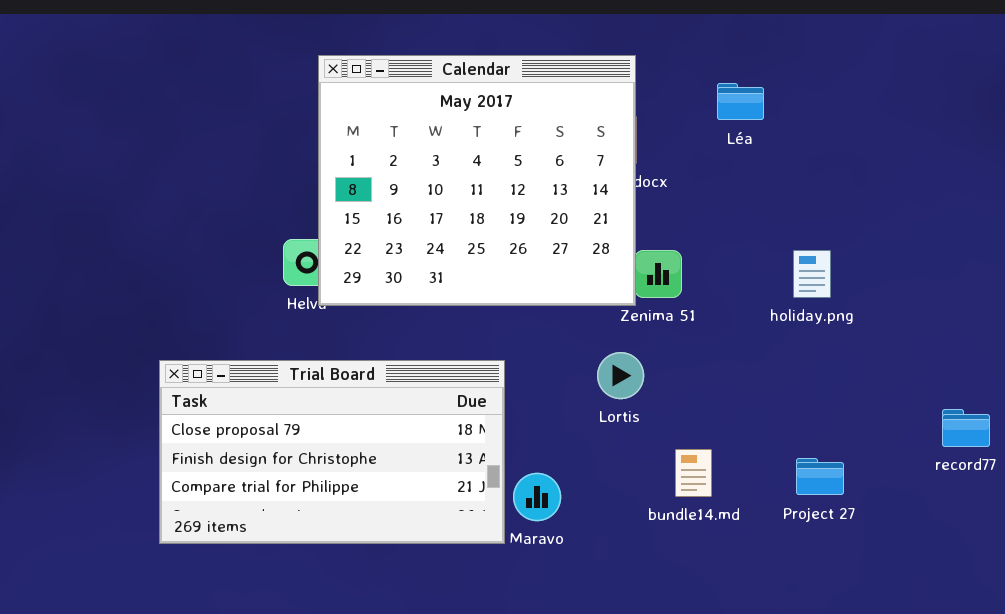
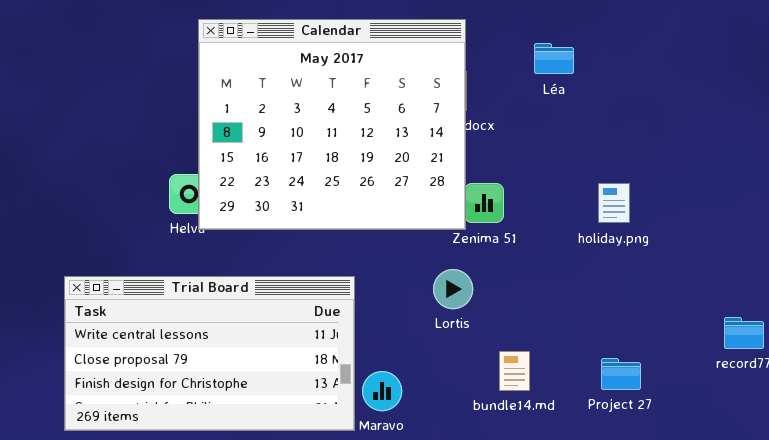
Trial Board: [159,360,505,544] -> [64,276,355,431], scrolled up 1 row

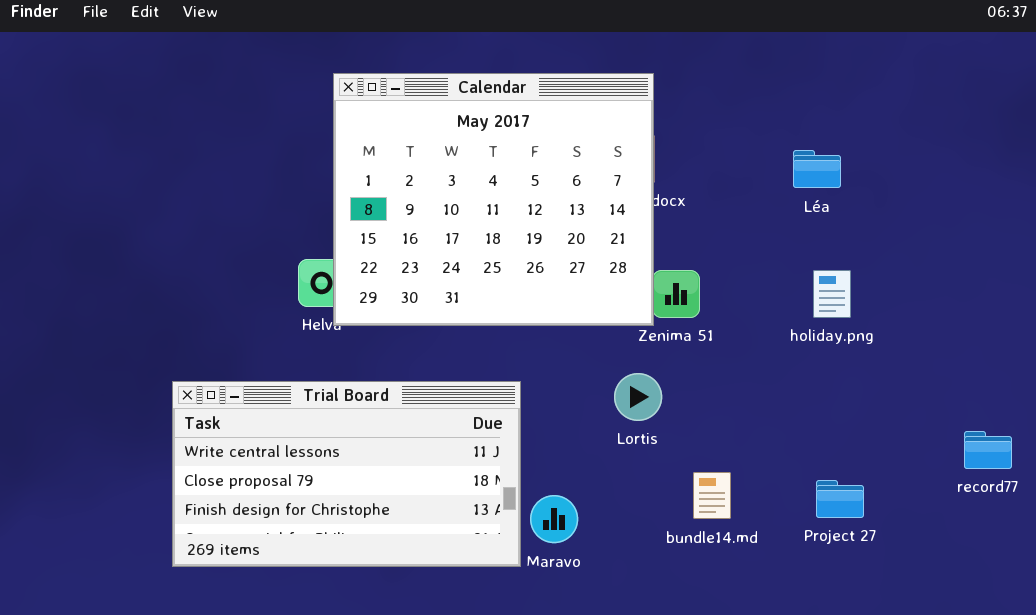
Léa: [534,43,574,74] -> [793,150,841,188], moved

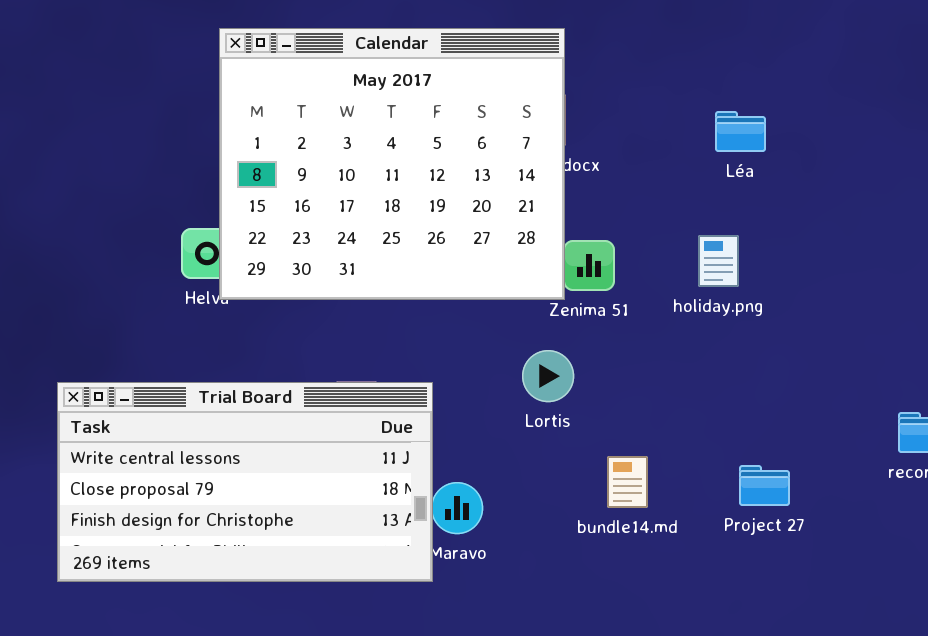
holiday.png: [813,270,851,318] -> [698,235,739,287], moved
Trial Board: [172,381,521,567] -> [57,382,433,582], moved

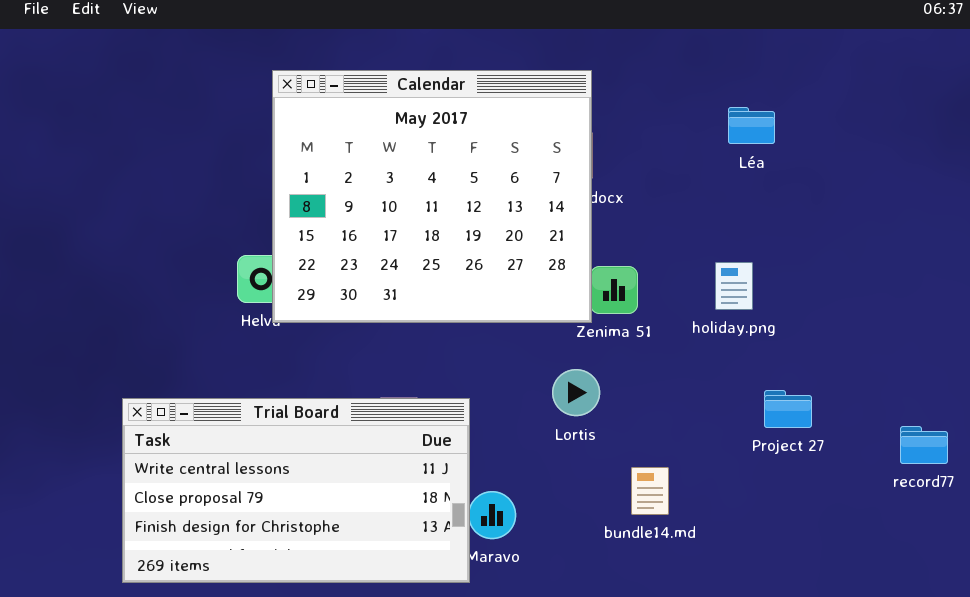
Léa: [715,111,766,152] -> [728,107,775,144], moved
Project 27: [739,465,790,506] -> [764,390,812,428], moved

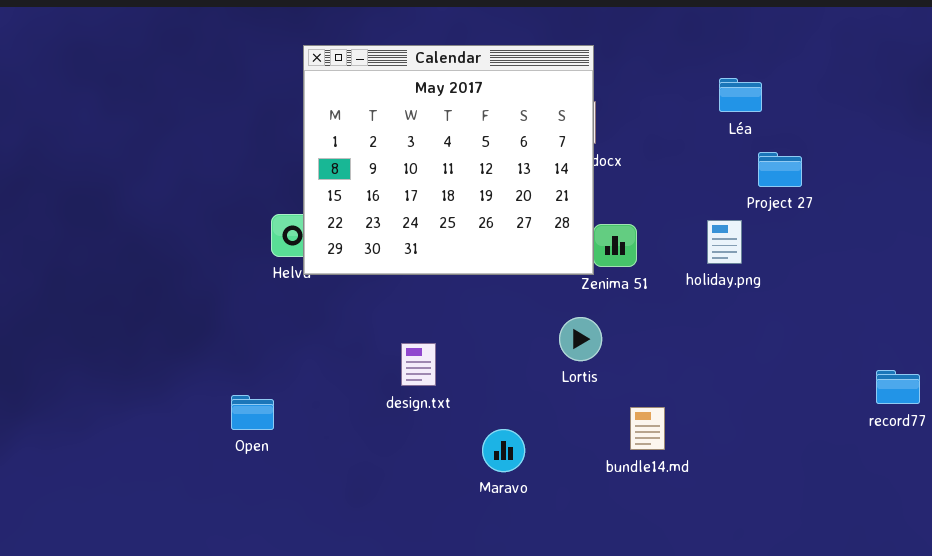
Project 27: [764,390,812,428] -> [758,152,802,187], moved
Trial Board: [122,398,470,583] -> none, closed

